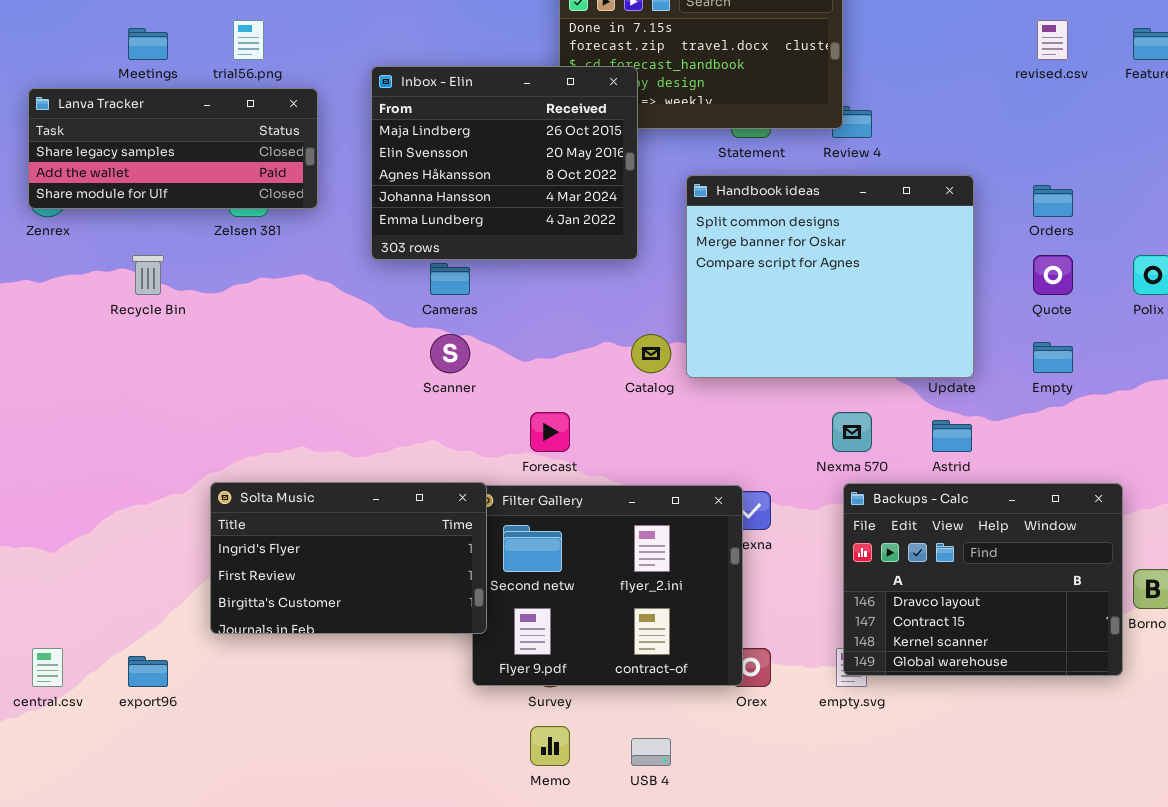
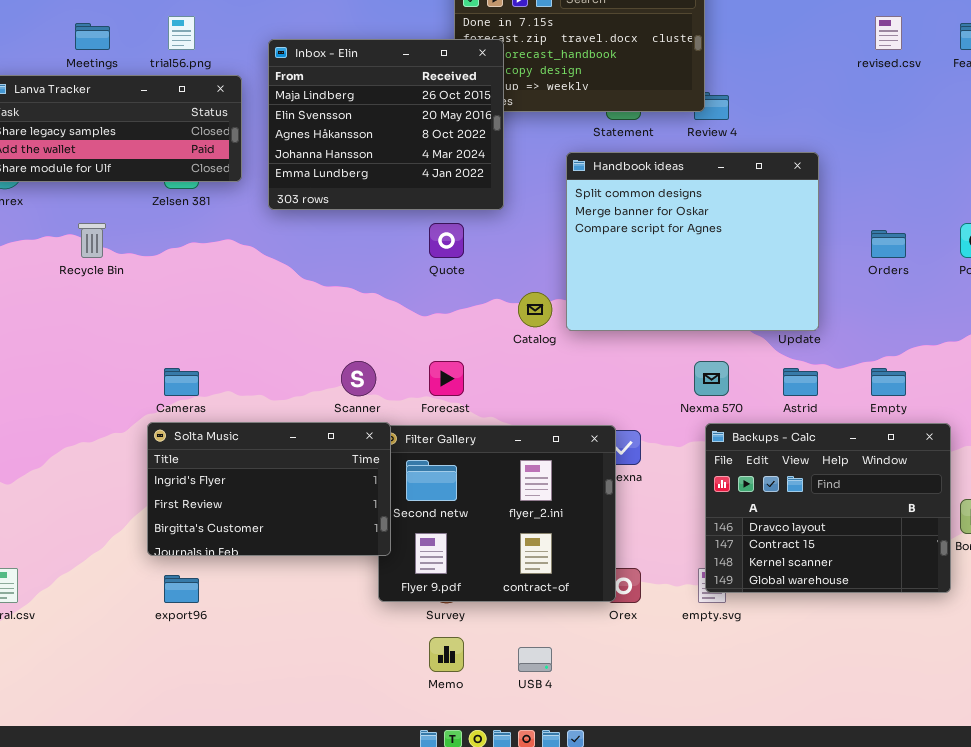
Inbox - Elin: [371,66,638,260] -> [268,39,504,210], moved
Orders: [1033,185,1073,217] -> [871,230,906,258], moved
Quote: [1033,255,1073,295] -> [429,223,464,258], moved
Cameras: [430,263,470,295] -> [164,368,199,396], moved
Scanner: [430,334,470,373] -> [341,361,376,396], moved
Empty: [1033,342,1073,373] -> [871,368,906,396], moved
export96: [128,656,168,687] -> [164,575,199,603], moved

